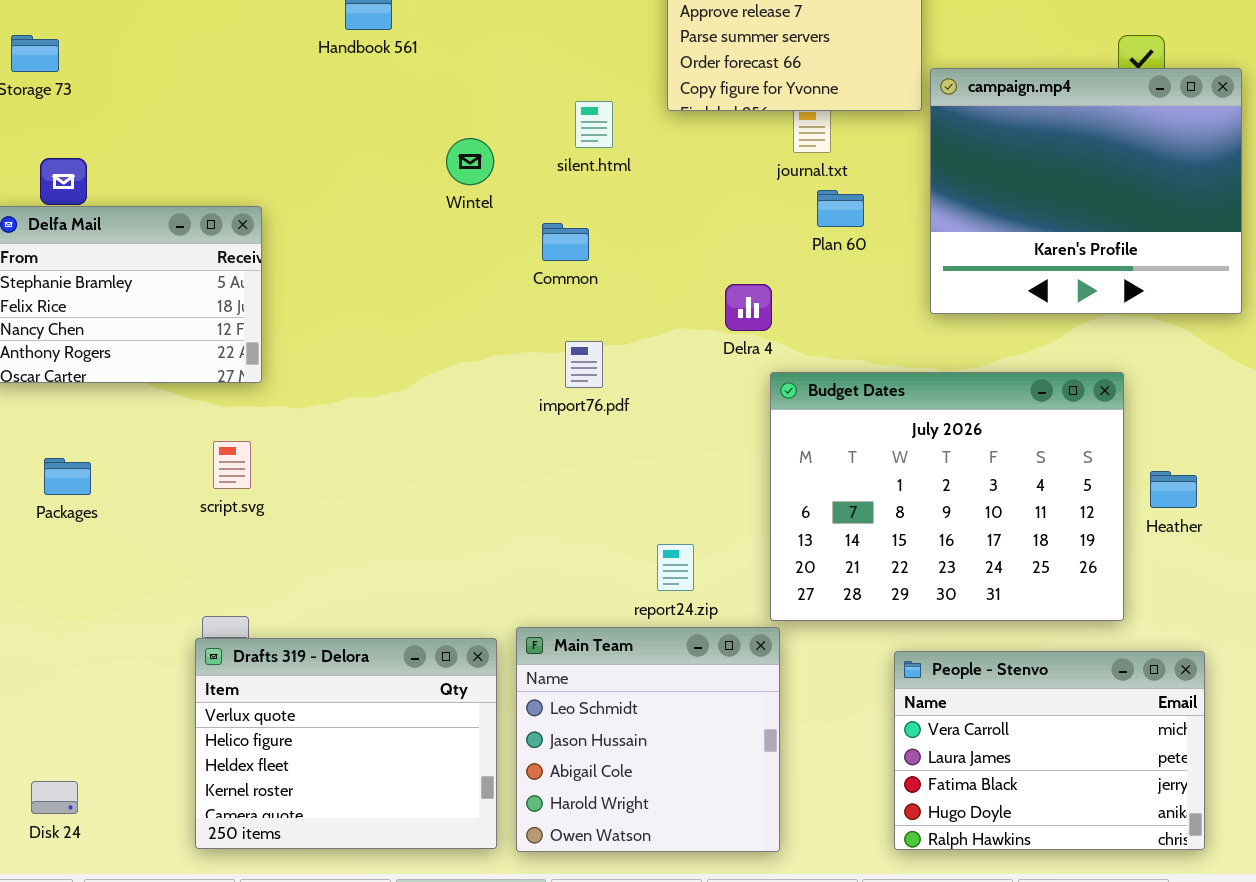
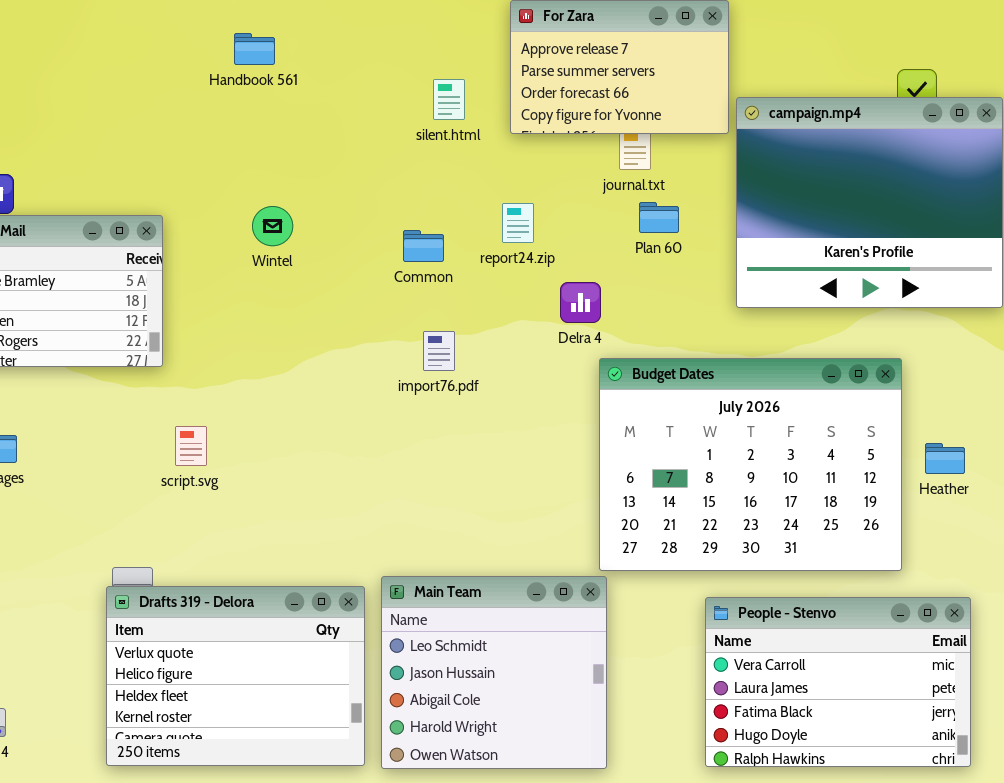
silent.html: [575,101,613,148] -> [433,79,465,120], moved
Wintel: [446,138,494,185] -> [252,206,293,246], moved
script.svg: [213,441,251,489] -> [175,426,207,466], moved
report24.zip: [657,544,694,591] -> [502,203,534,243], moved

